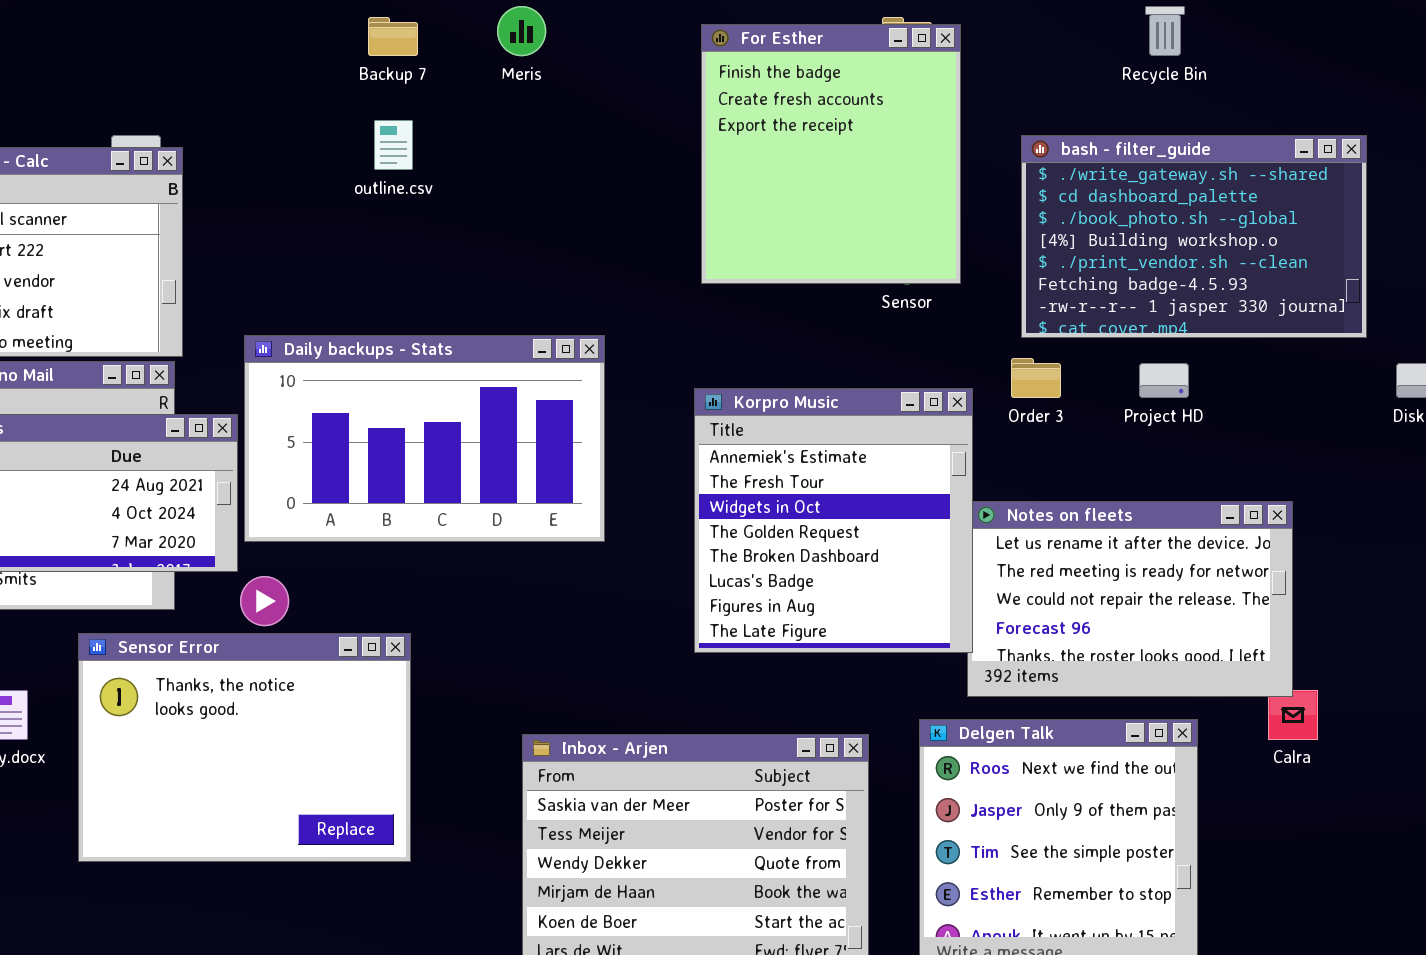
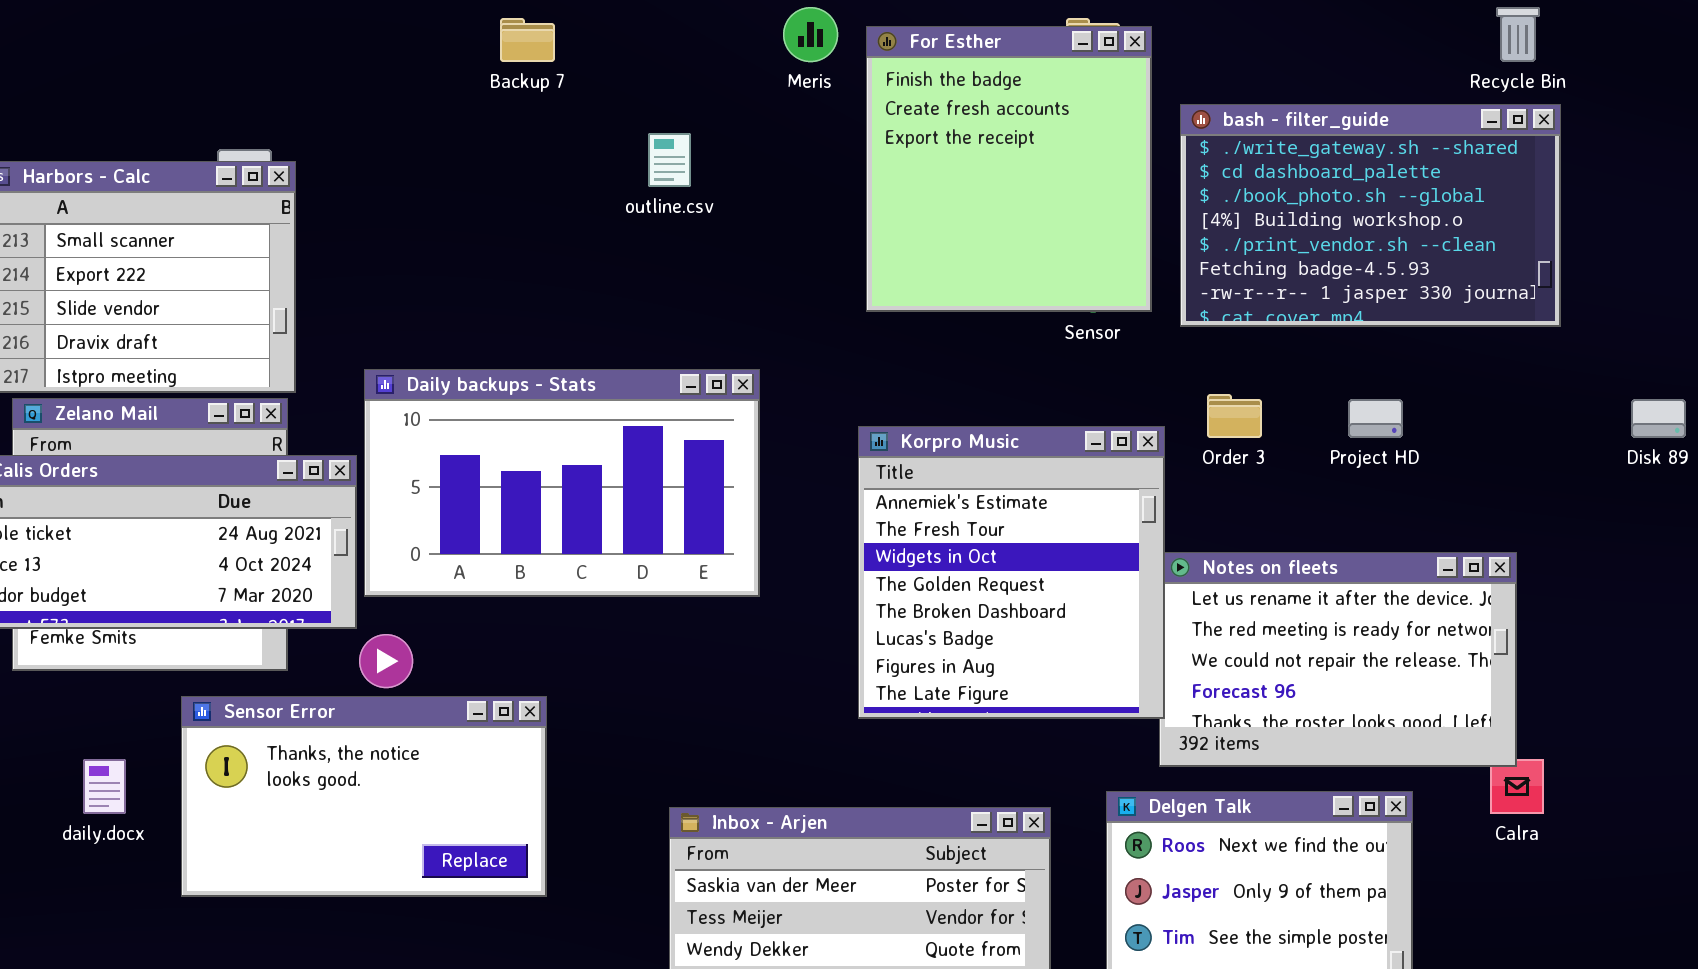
Meris: [497,6,546,56] -> [783,7,838,62], moved
Recycle Bin: [1145,6,1185,56] -> [1496,7,1540,62], moved
outline.csv: [374,120,413,170] -> [648,133,691,187], moved
bash - filter_guide: [1021,135,1367,338] -> [1180,104,1561,327], moved
Sensor Error: [78,633,411,862] -> [181,696,547,897], resized

